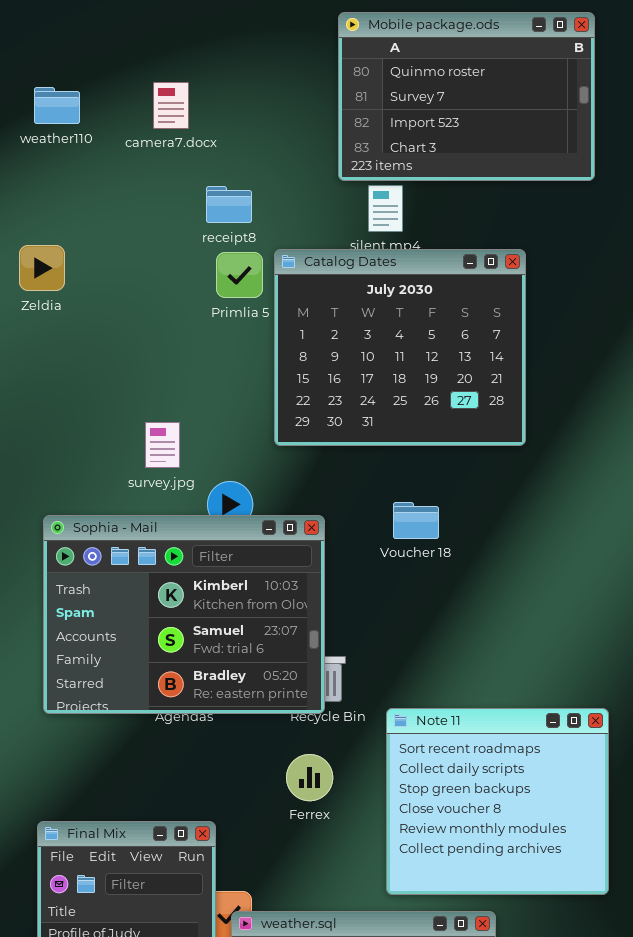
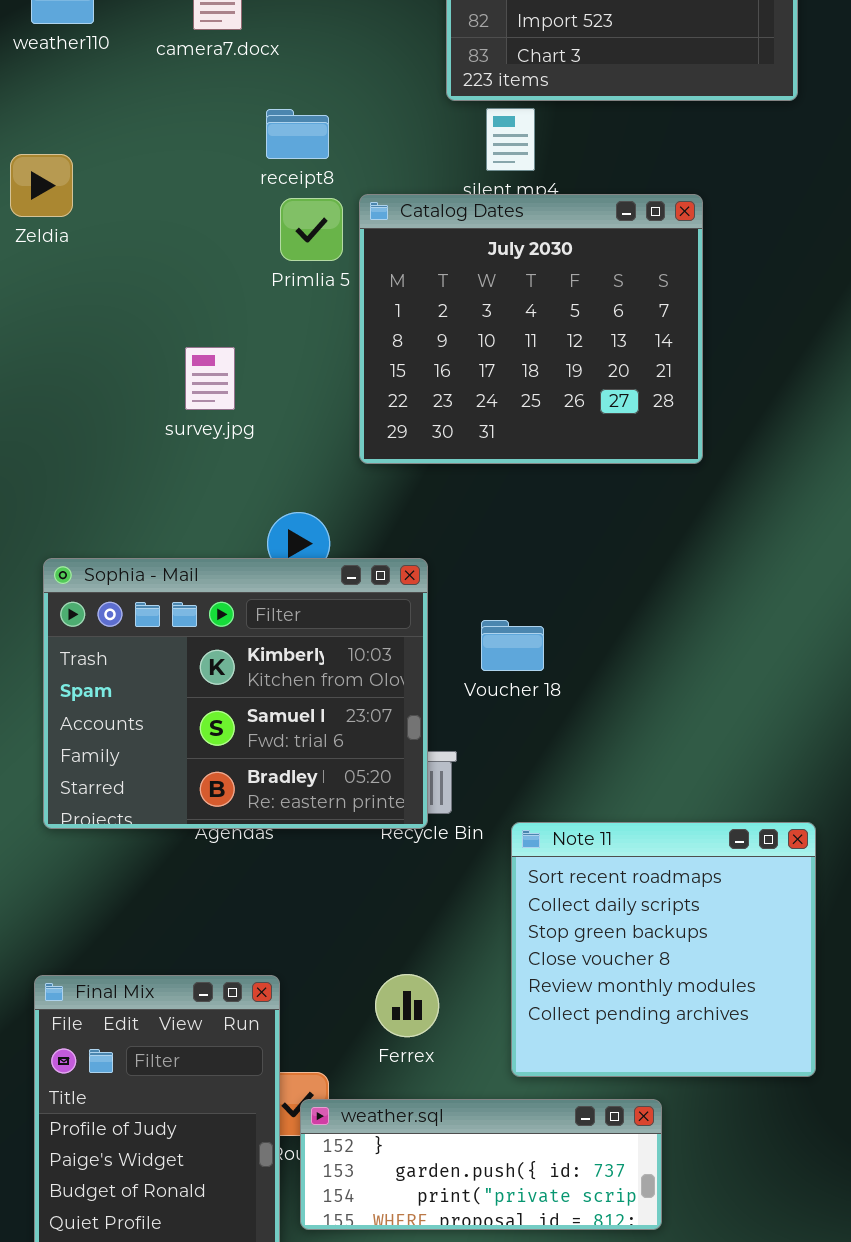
Zeldia: [19,245,65,291] -> [10,154,73,217], moved
survey.jpg: [145,422,180,468] -> [185,347,235,410], moved
Voucher 18: [393,502,439,539] -> [481,620,544,671], moved
Ferrex: [286,754,333,801] -> [375,974,439,1037], moved

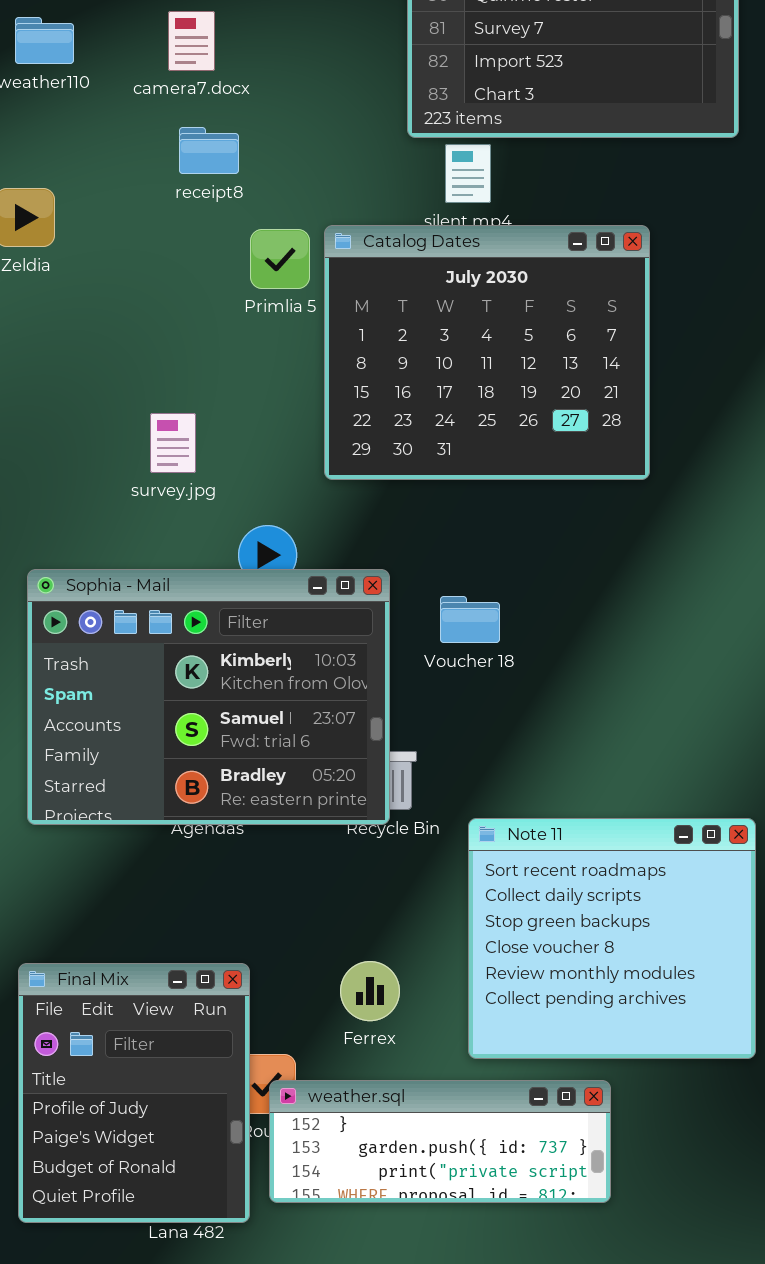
receipt8: [266,109,329,159] -> [179,127,239,174], moved
survey.jpg: [185,347,235,410] -> [150,413,196,473], moved
Voucher 18: [481,620,544,671] -> [440,596,500,643], moved

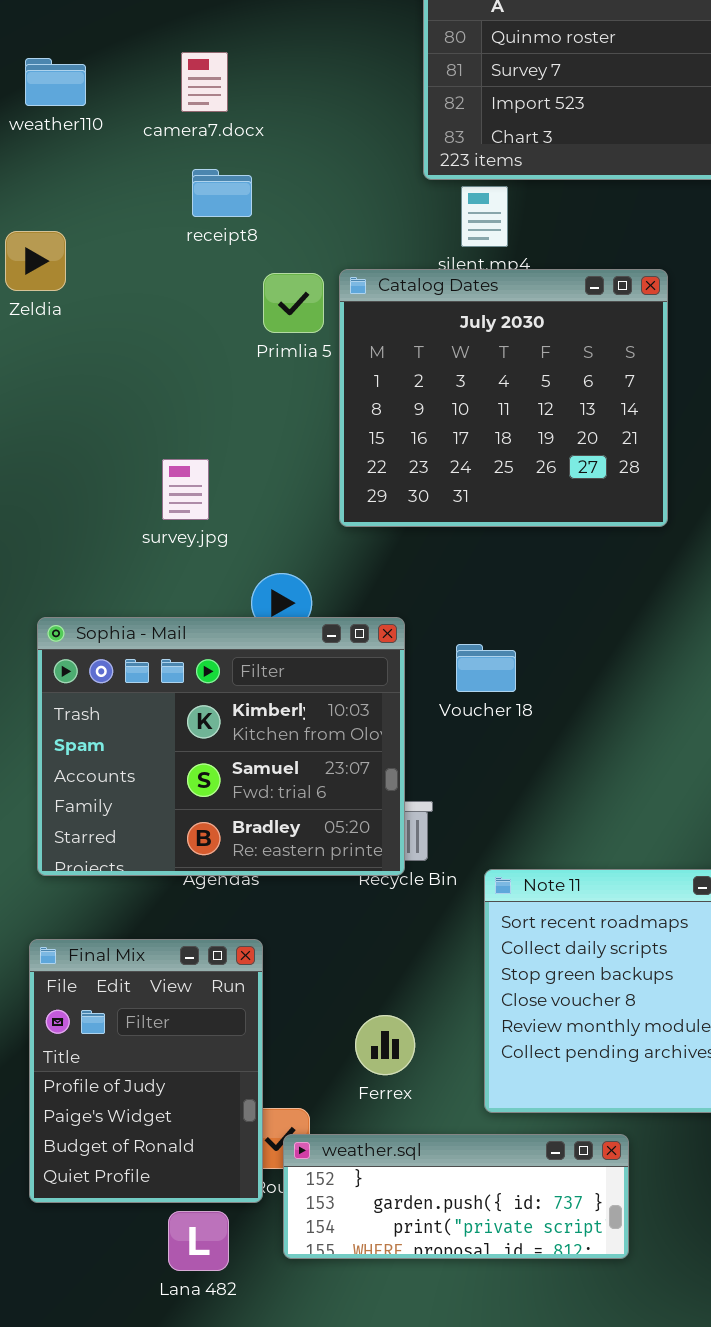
Final Mix: [18,963,250,1223] -> [29,939,263,1203], moved

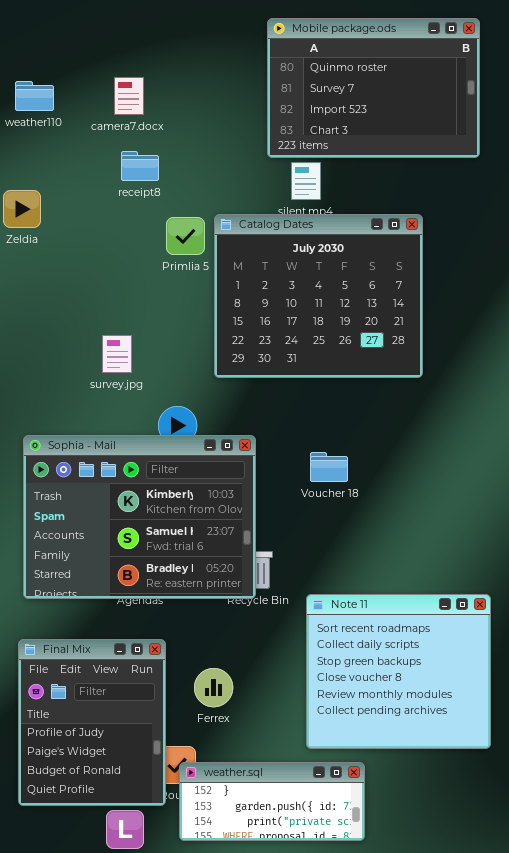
Voucher 18: [456,644,516,692] -> [310,452,348,482], moved
Ferrex: [355,1015,415,1075] -> [194,668,233,707], moved
weather.sql: [283,1134,629,1259] -> [179,762,365,841], resized

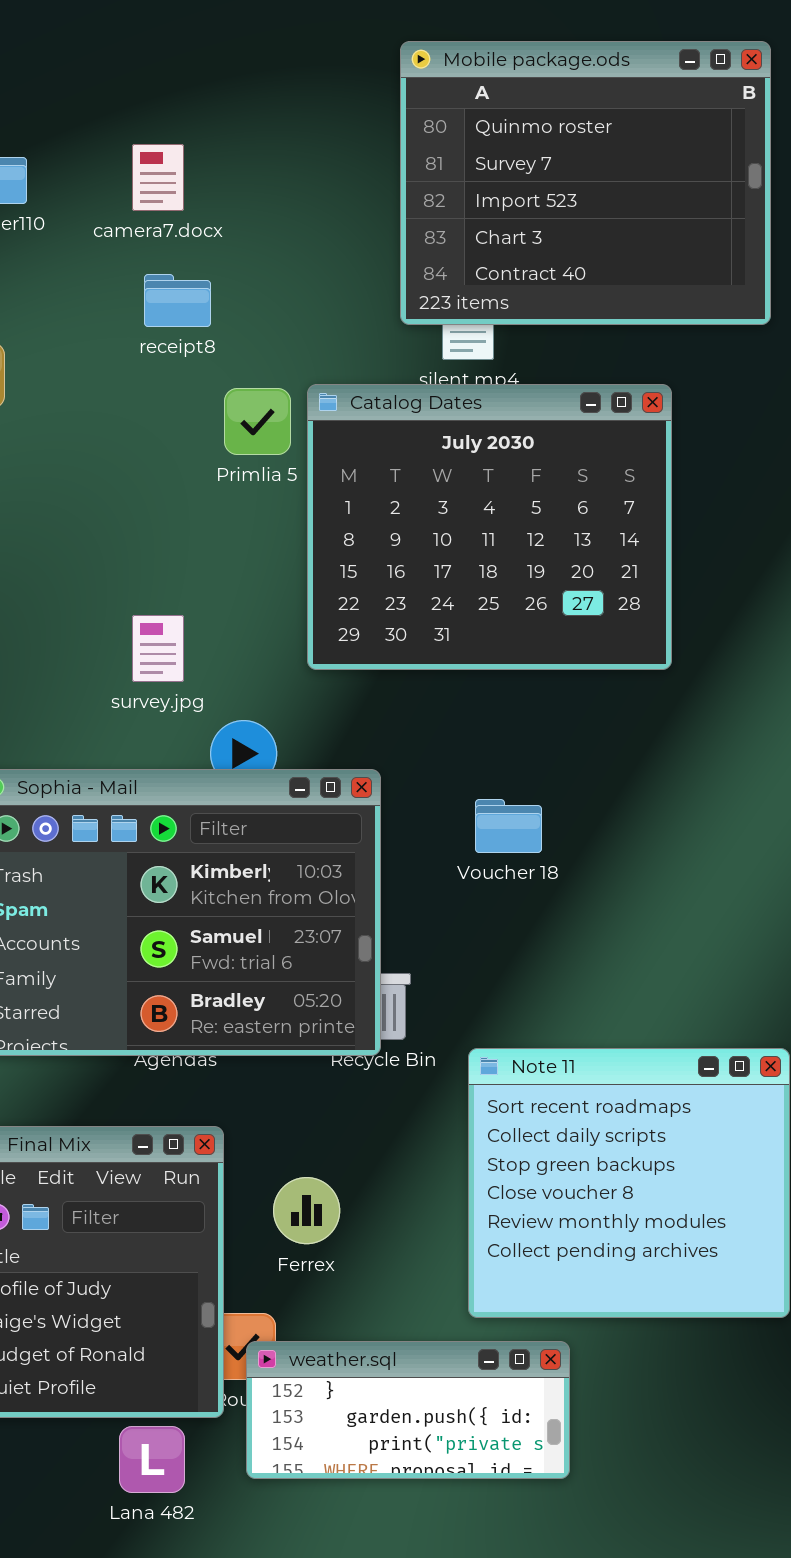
Mobile package.ods: [267,18,480,158] -> [400,41,771,325], resized
survey.jpg: [102,335,132,373] -> [132,615,184,682], moved

